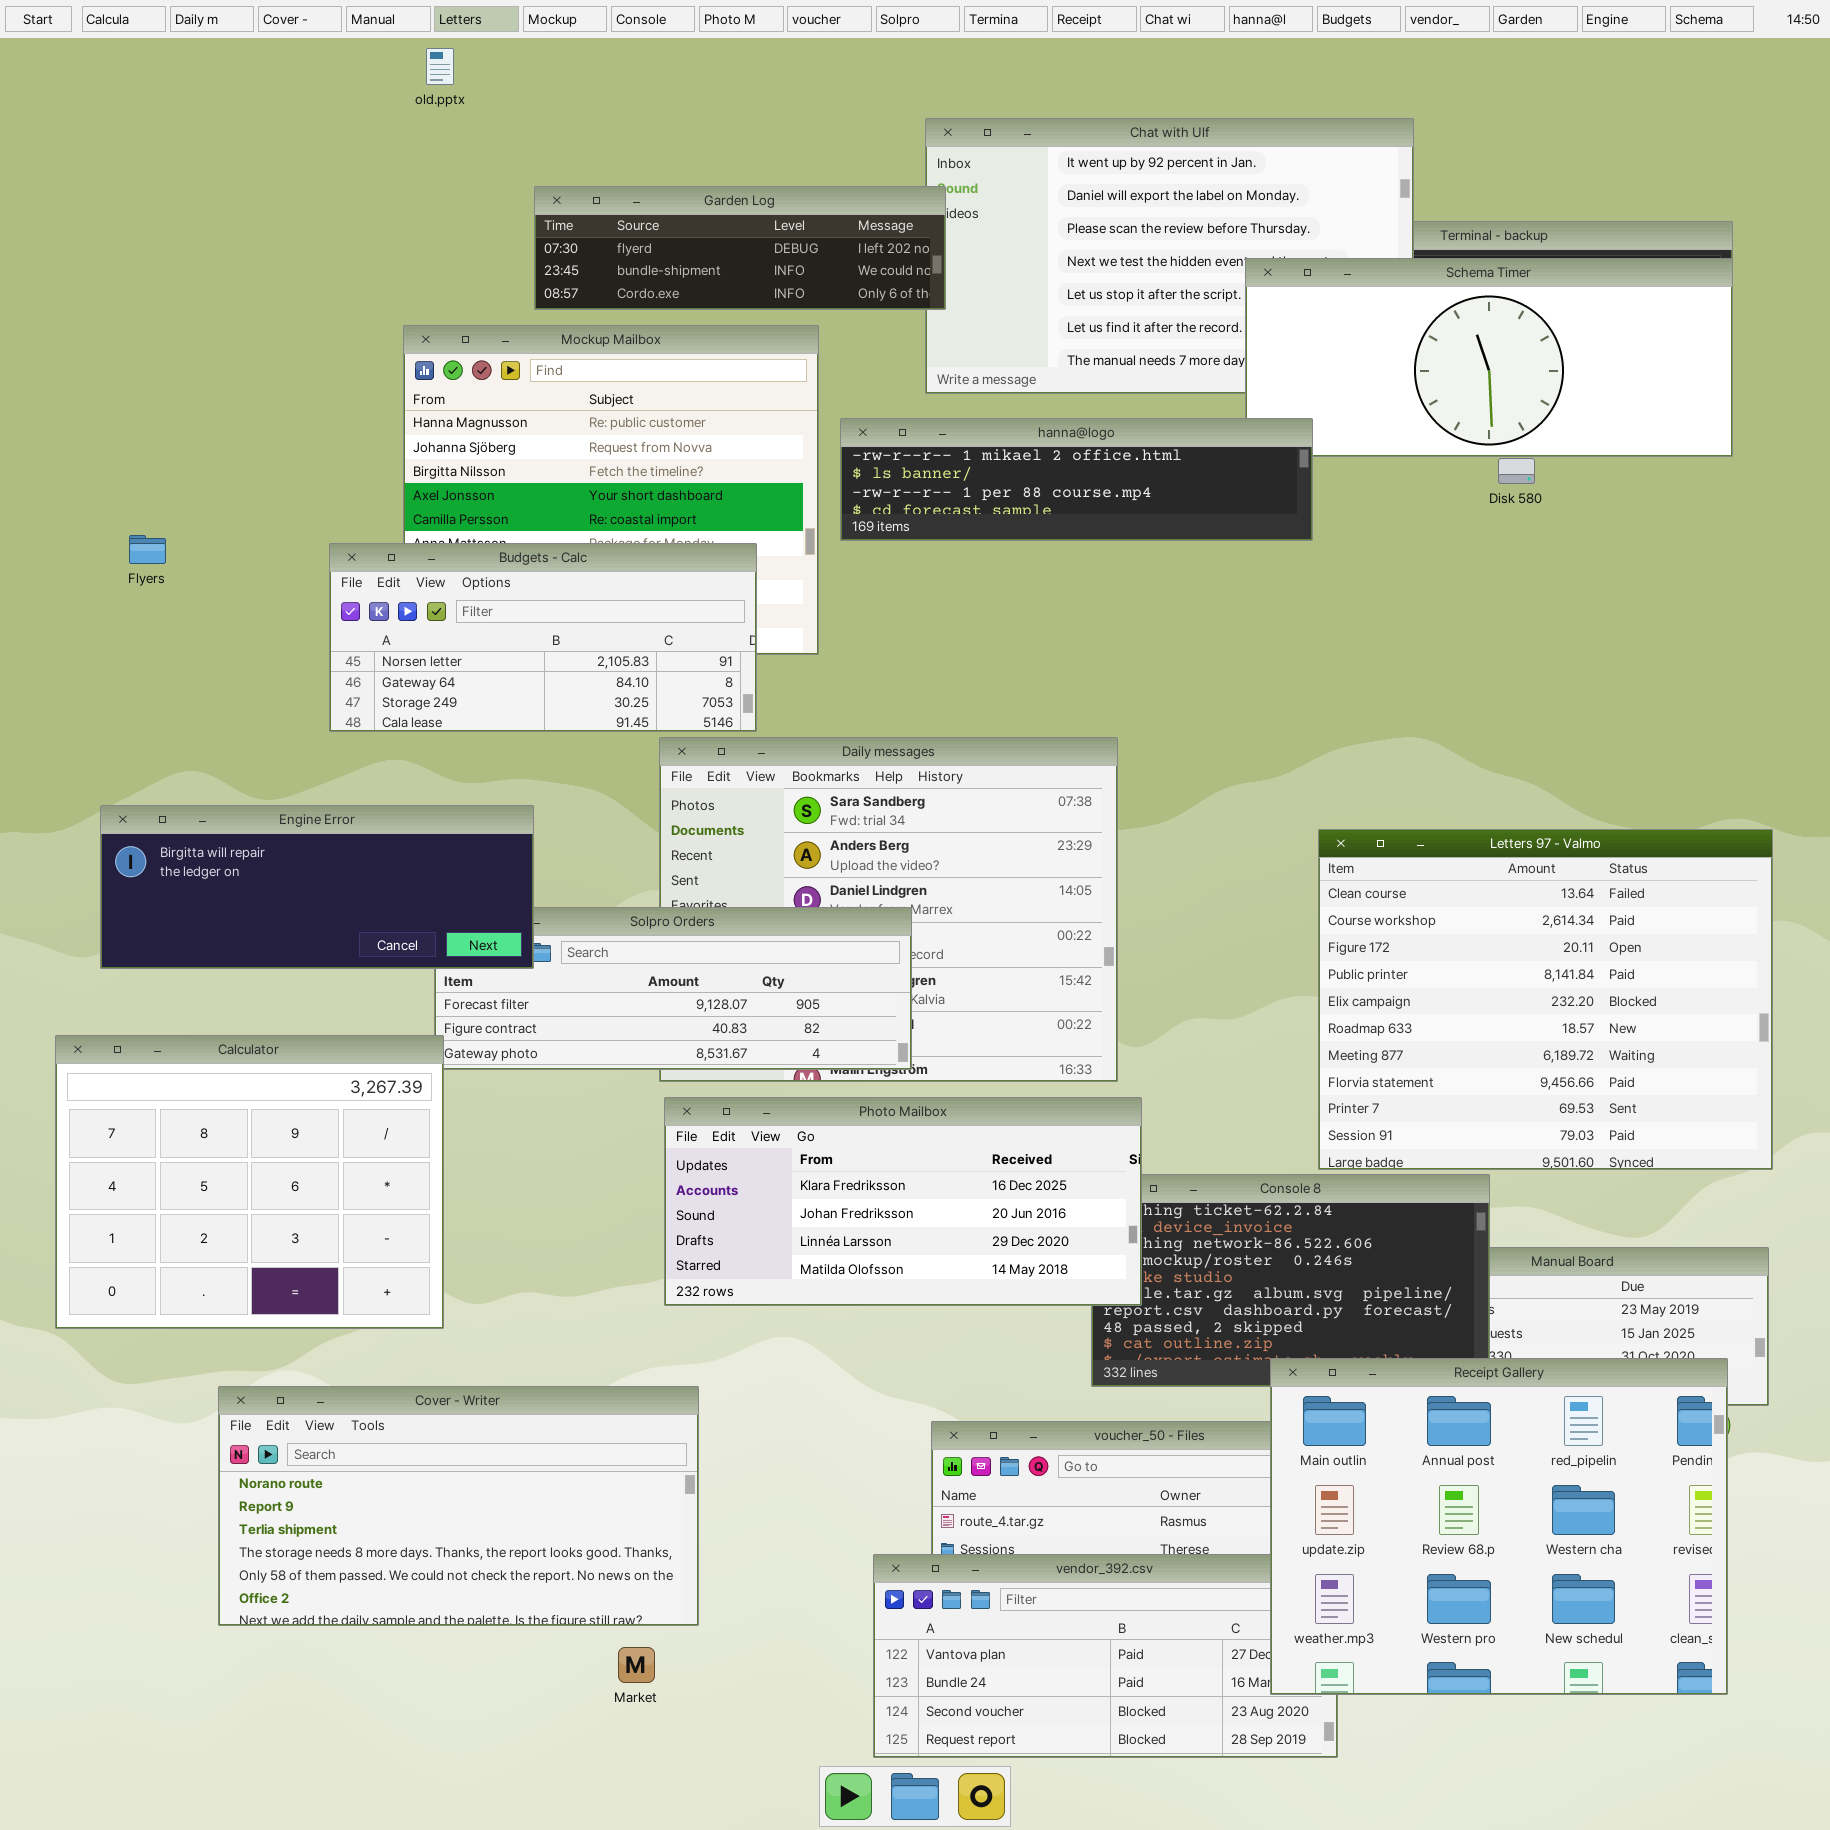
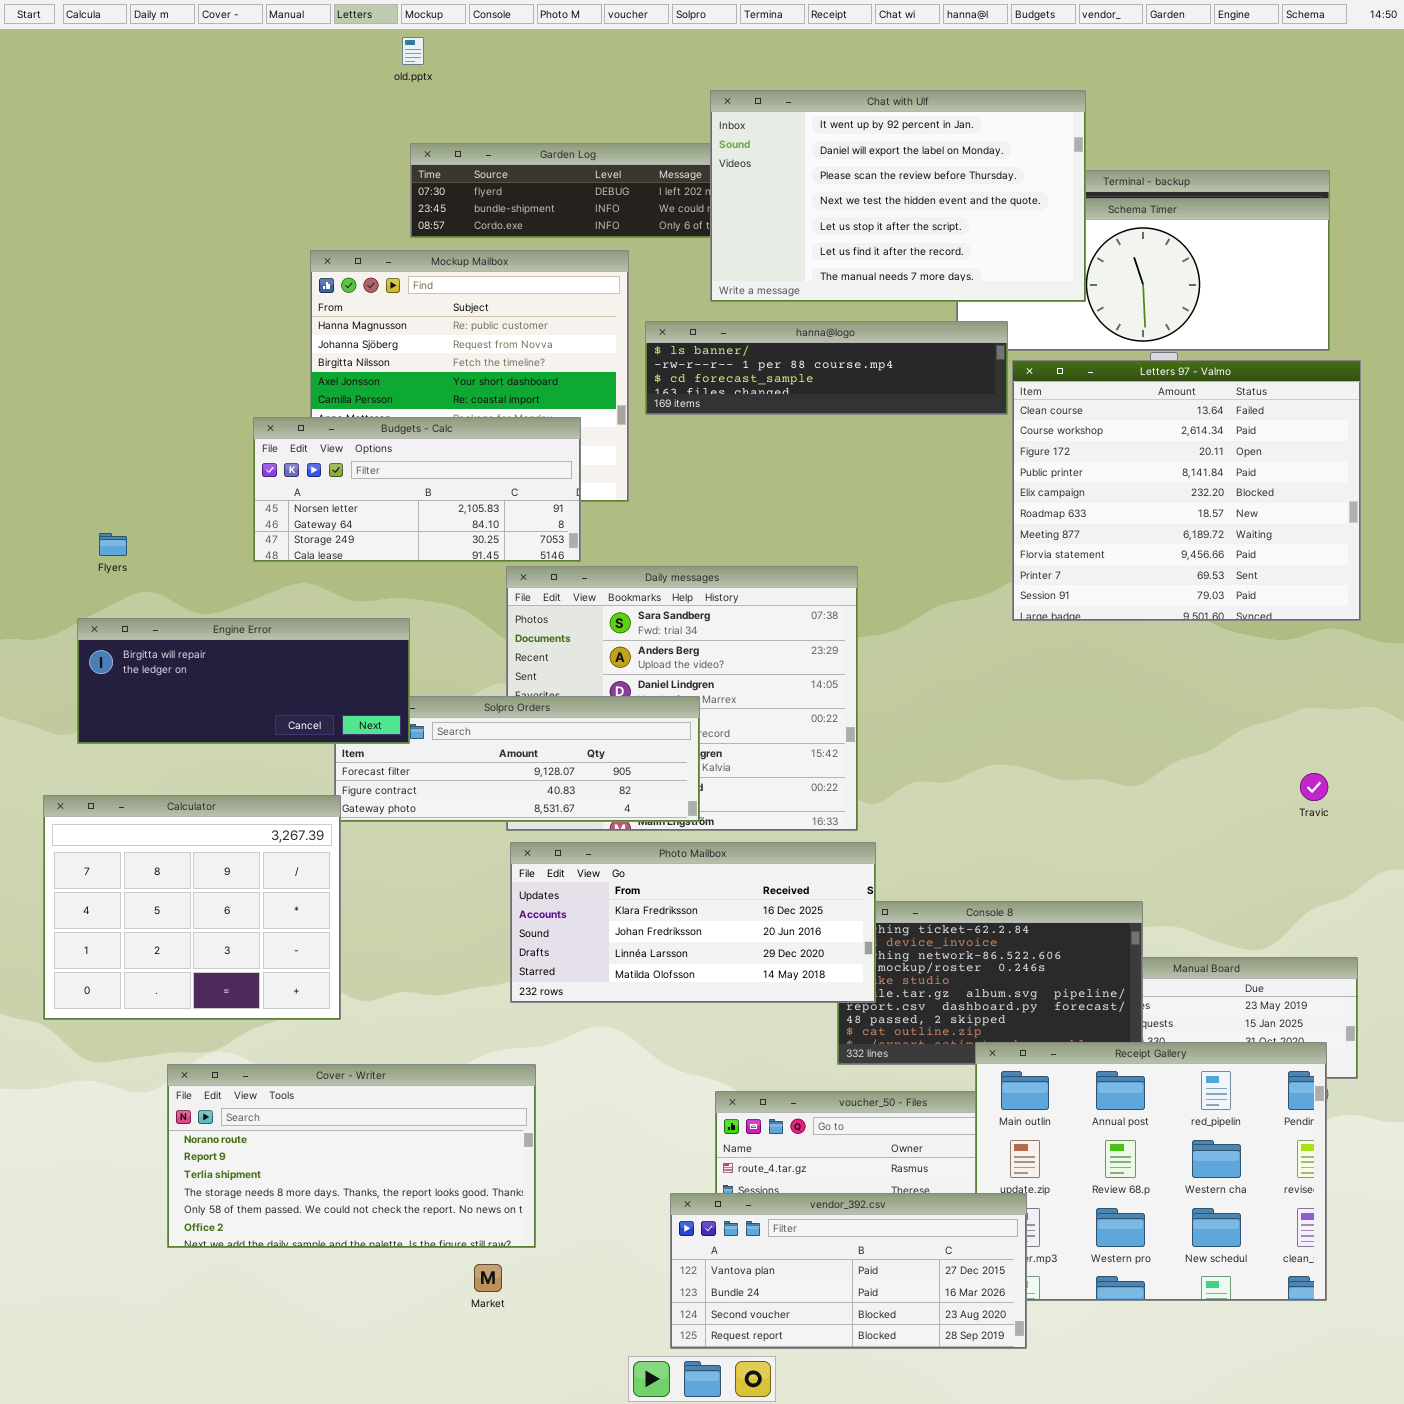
old.pptx: [426,48,454,85] -> [402,37,424,65], moved
Chat with Ulf: [925,118,1414,394] -> [710,90,1086,302], raised
hanna@logo: [840,418,1313,541] -> [645,321,1008,415], scrolled down 1 row
Flyers: [129,535,166,564] -> [99,533,127,556], moved
Letters 97 - Valmo: [1318,829,1773,1170] -> [1012,360,1361,621], moved
vendor_392.csv: [873,1554,1338,1758] -> [670,1193,1027,1349], raised

